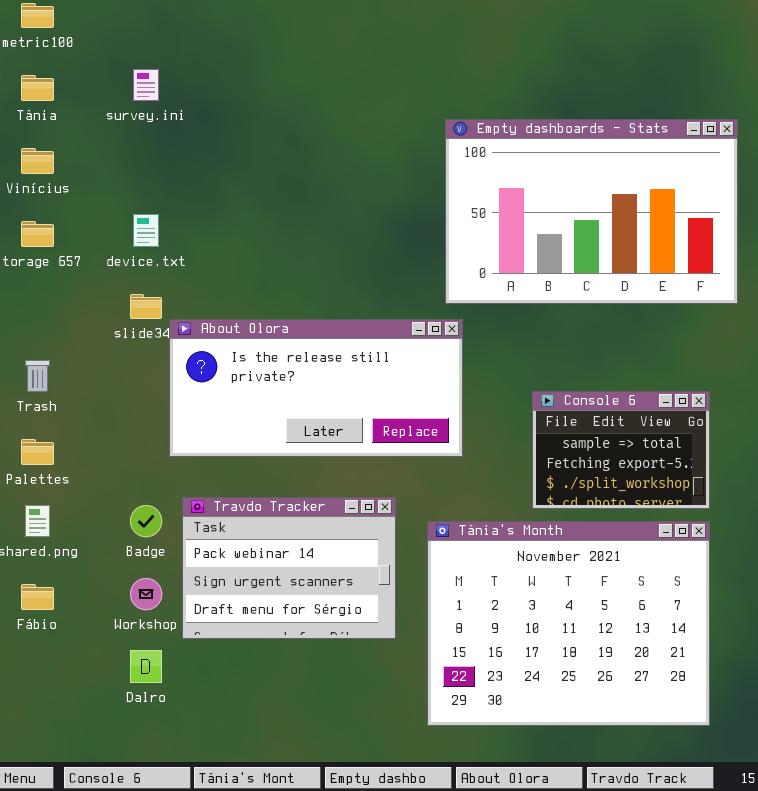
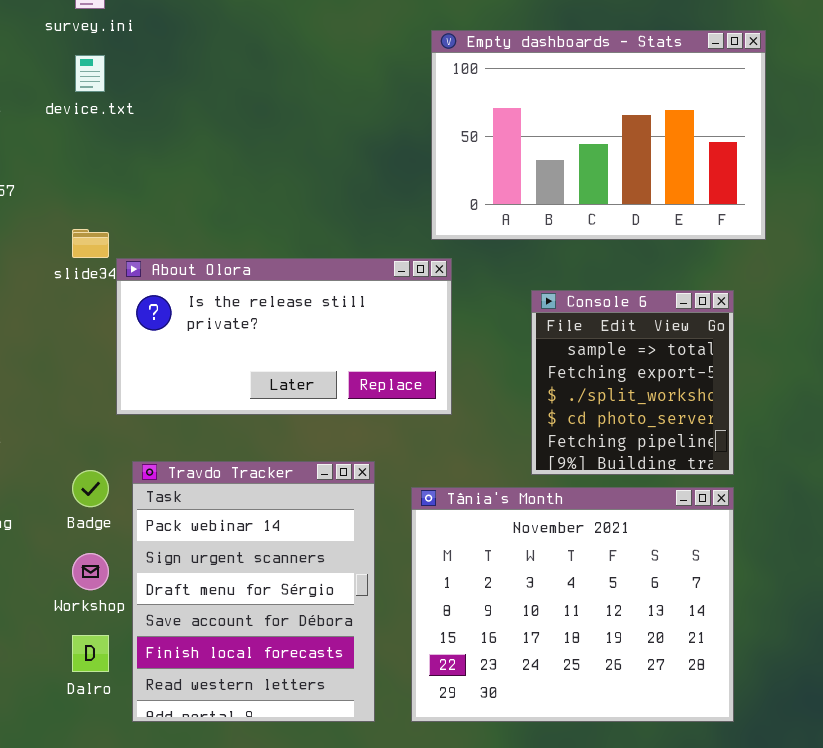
device.txt: [133,214,159,247] -> [75,55,105,92], moved
Console 6: [532,391,710,509] -> [531,290,734,475], resized
Travdo Tracker: [182,497,396,639] -> [132,461,375,722], resized

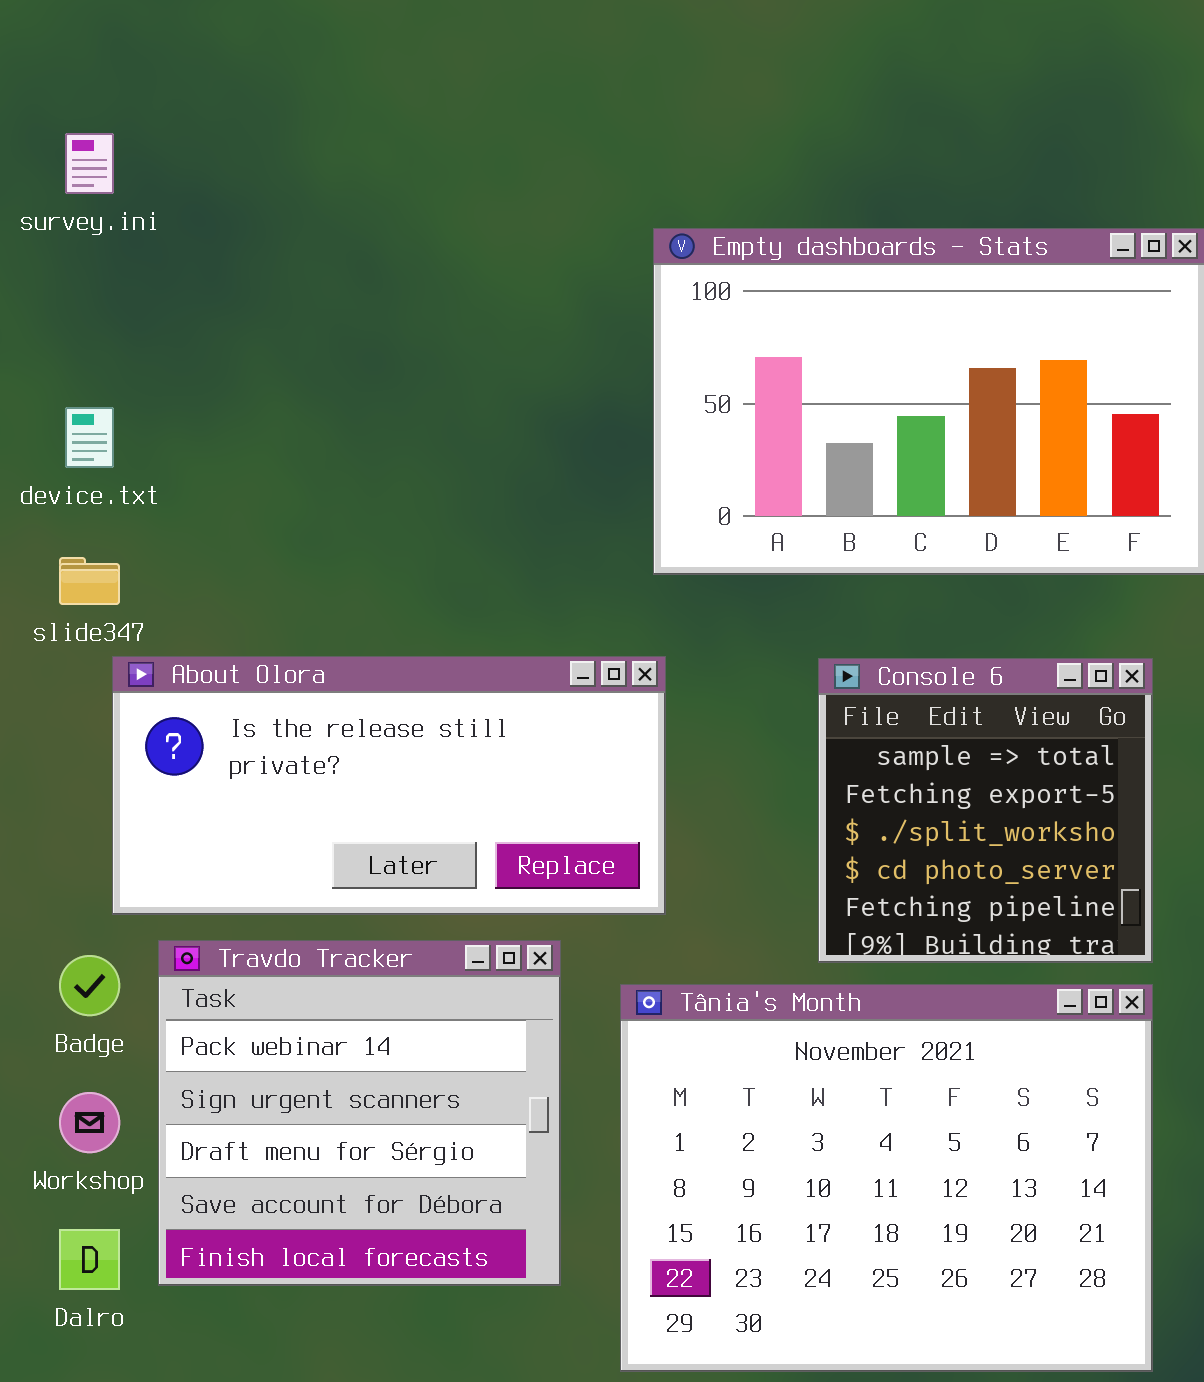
device.txt: [75,55,105,92] -> [65,407,114,468], moved
About Olora: [116,258,452,415] -> [112,656,666,915], moved
Travdo Tracker: [132,461,375,722] -> [158,940,561,1286], resized

